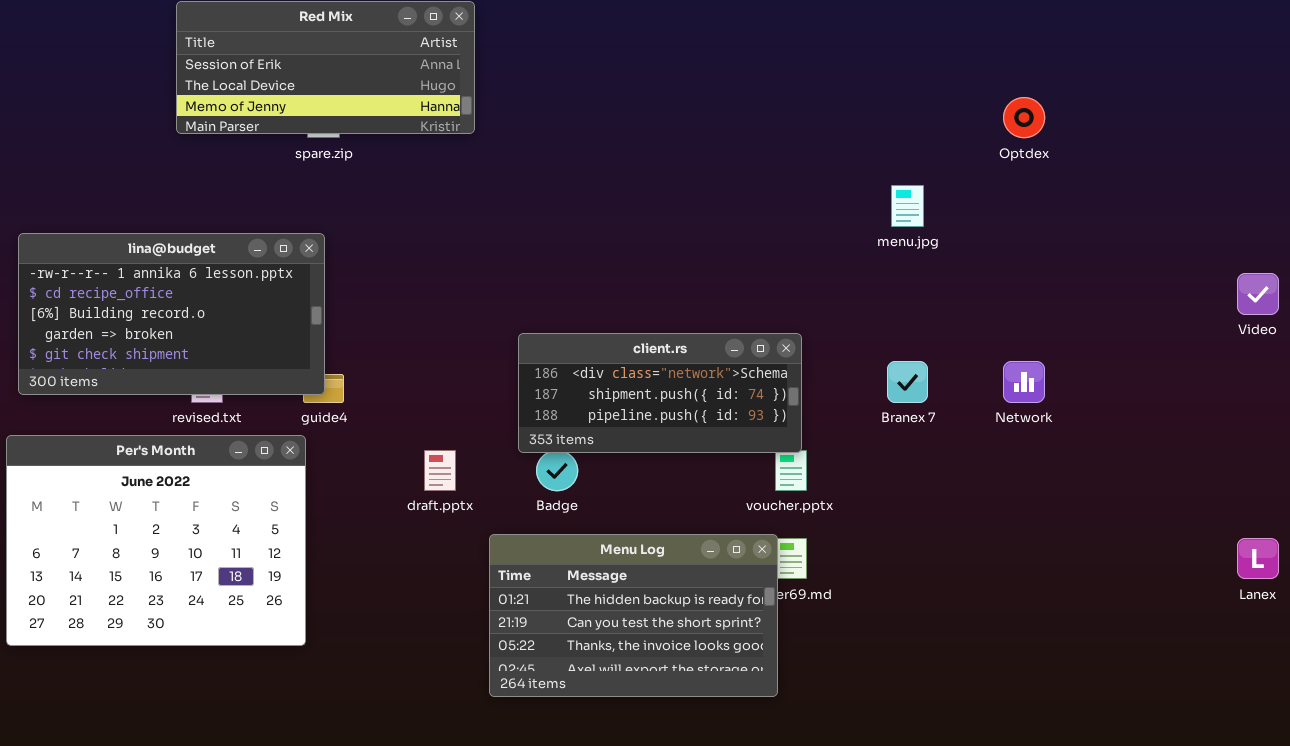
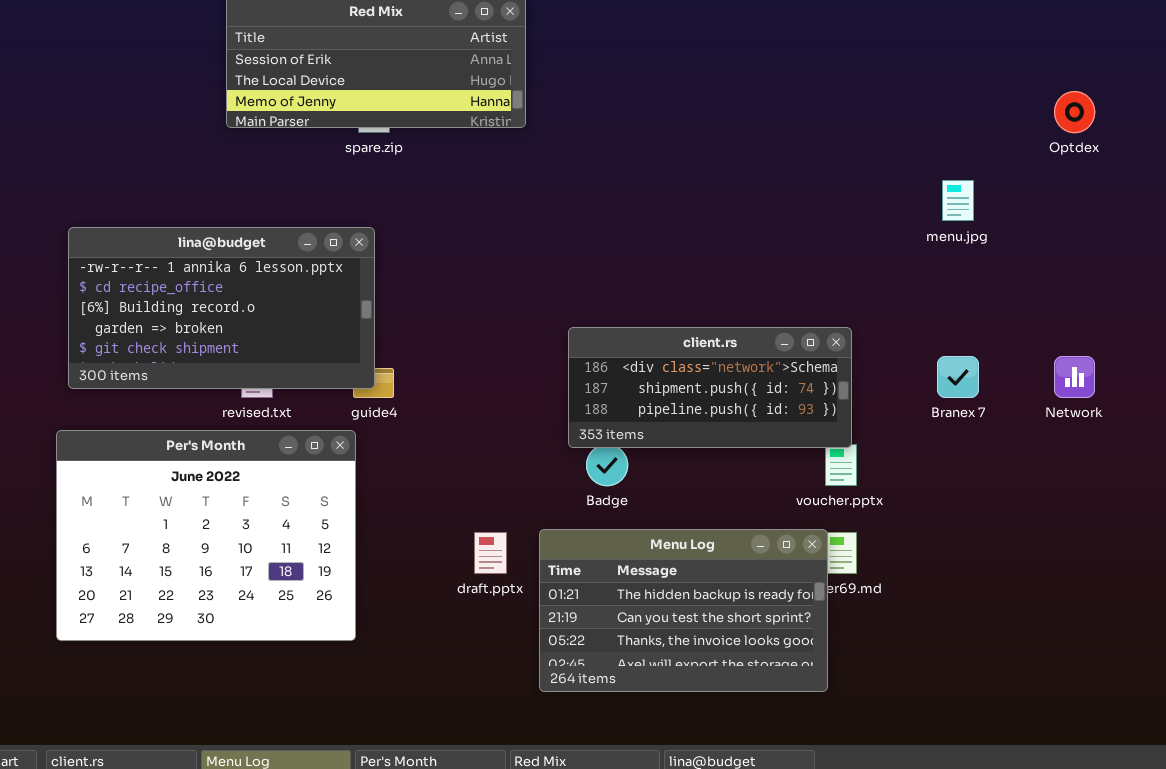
draft.pptx: [424,450,456,491] -> [474,532,507,574], moved

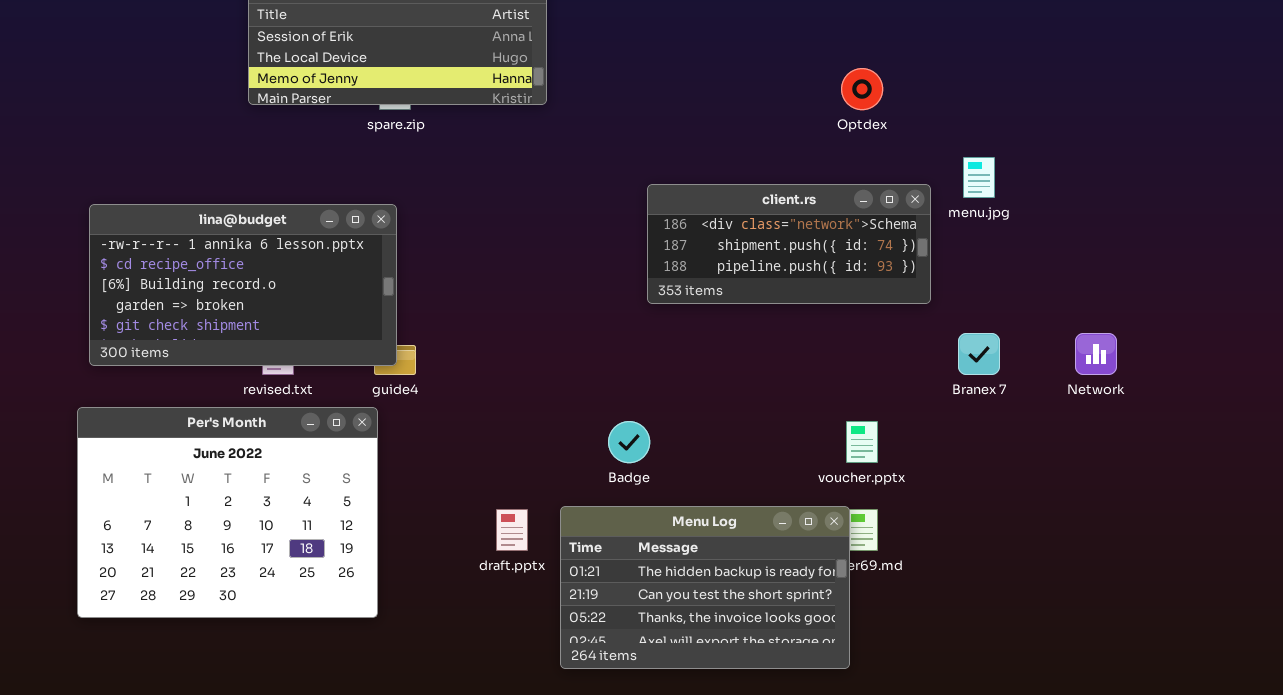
Optdex: [1054,91,1095,133] -> [841,68,883,110], moved
client.rs: [568,327,852,448] -> [647,184,931,304], moved

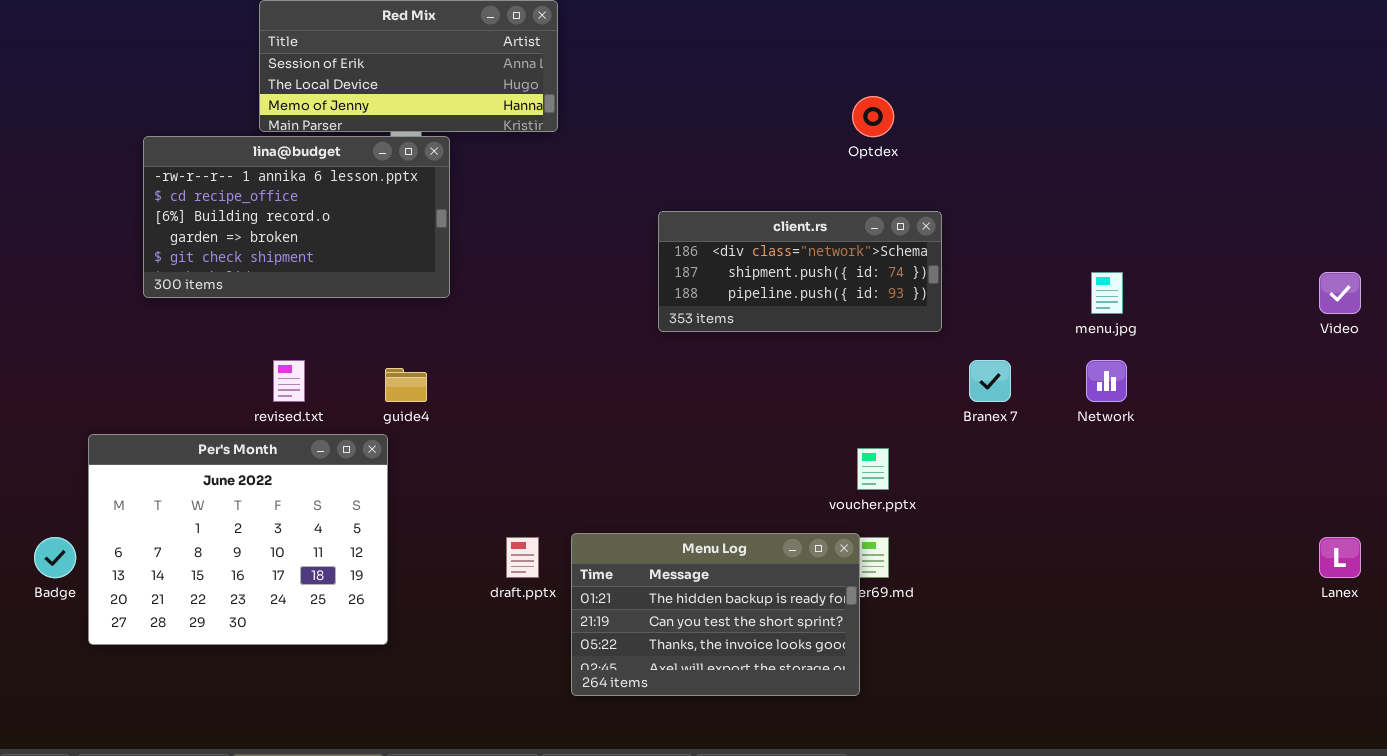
menu.jpg: [963,157,995,198] -> [1091,272,1123,314], moved
lina@budget: [89,204,397,366] -> [143,136,450,298], moved
Badge: [608,421,650,463] -> [34,537,76,578], moved

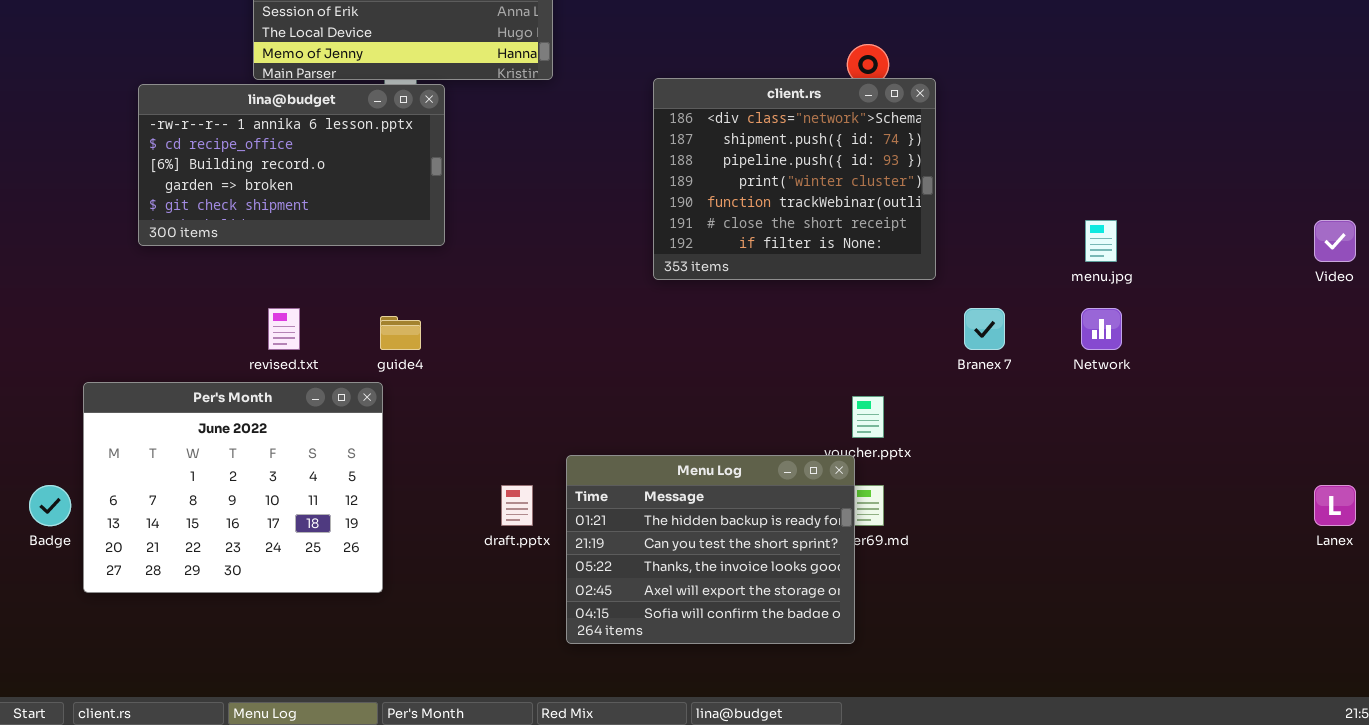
client.rs: [658,211,942,332] -> [653,78,936,280], resized
Menu Log: [571,533,860,696] -> [566,455,855,644], resized

